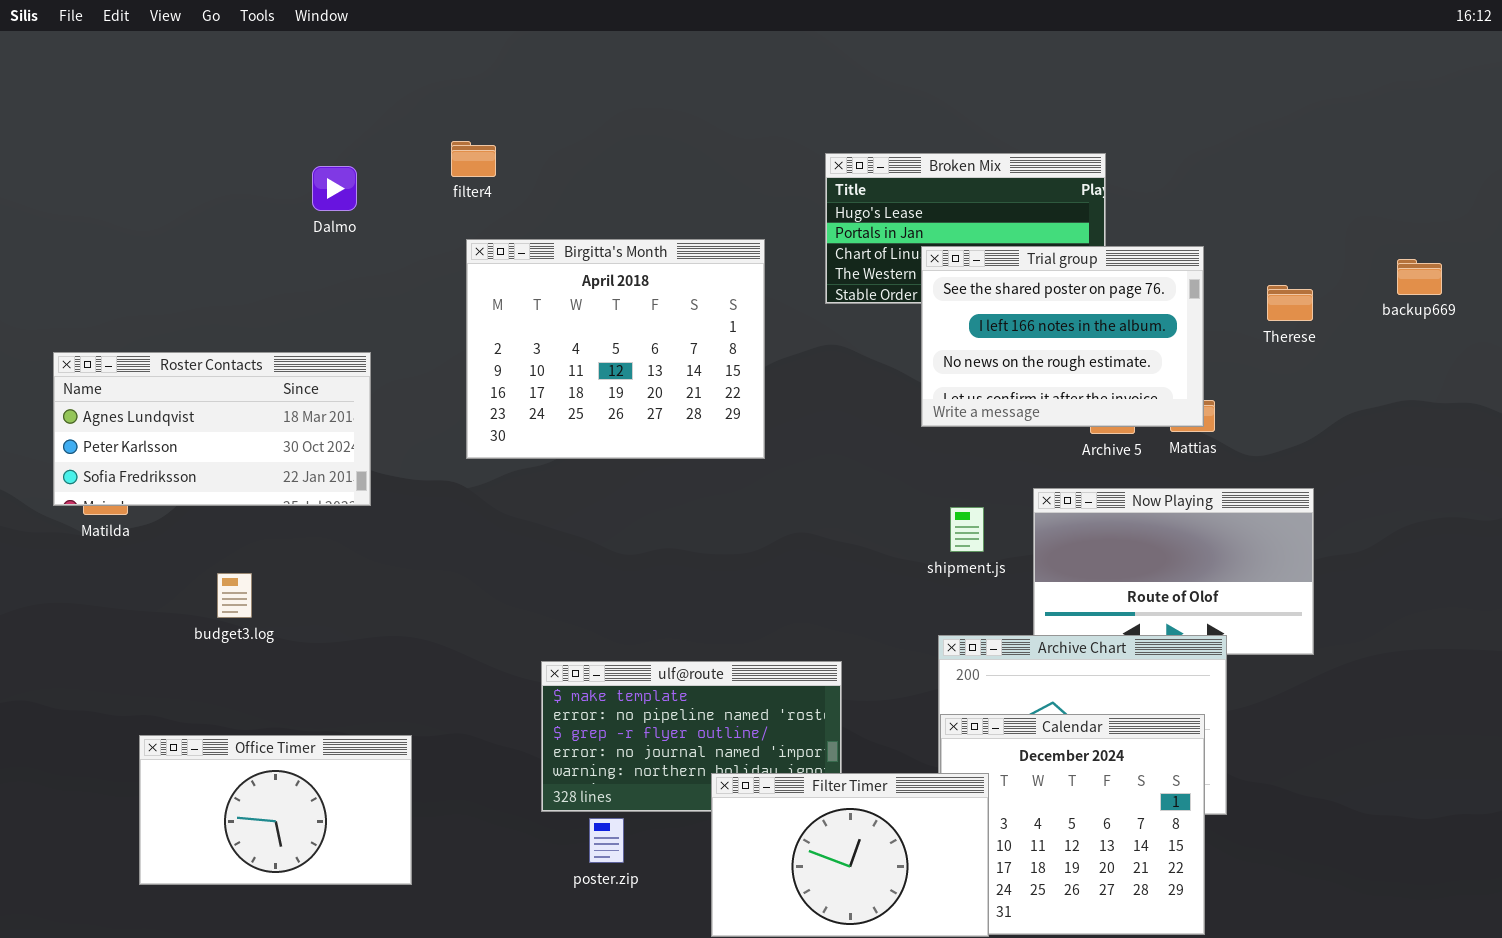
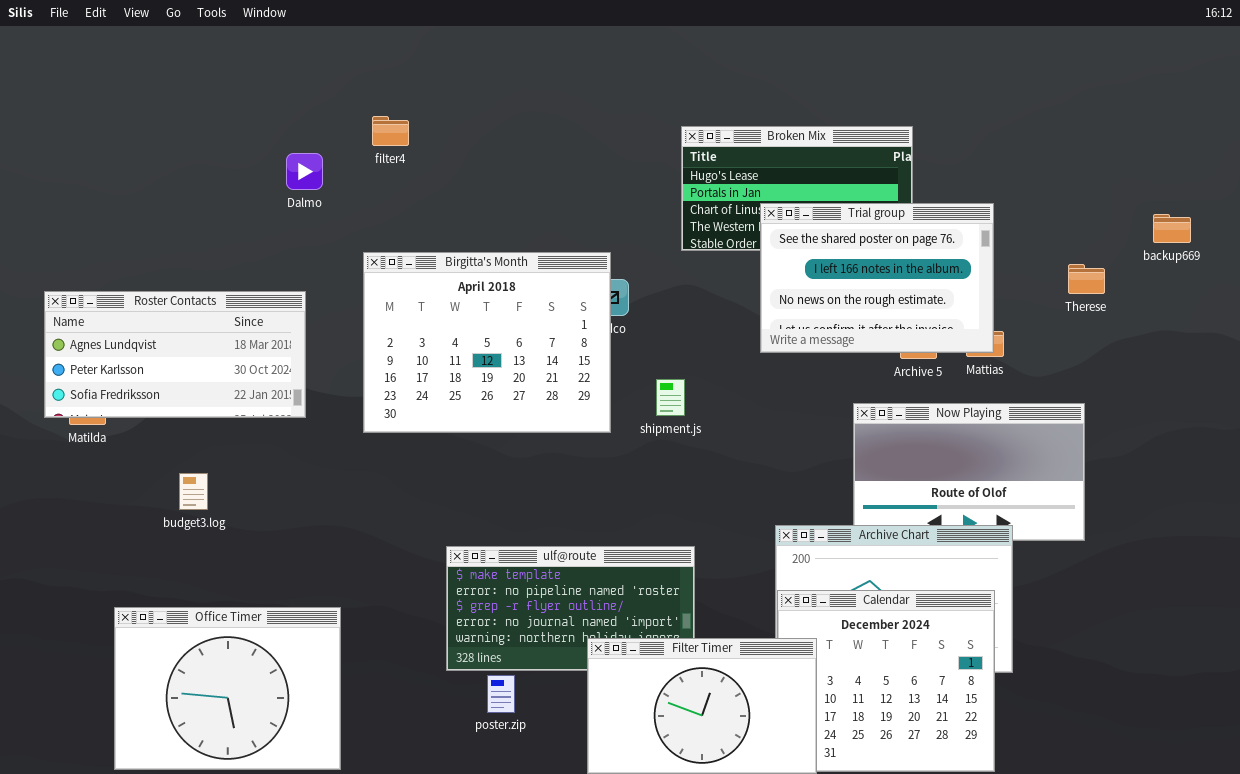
Dalmo: [312,166,357,211] -> [286,153,323,190], moved
Birgitta's Month: [466,239,765,459] -> [363,252,611,433], moved
Therese: [1267,285,1313,321] -> [1068,264,1105,294], moved
shipment.js: [950,507,984,552] -> [656,379,685,416], moved
Office Timer: [139,735,412,885] -> [114,607,341,770], resized

